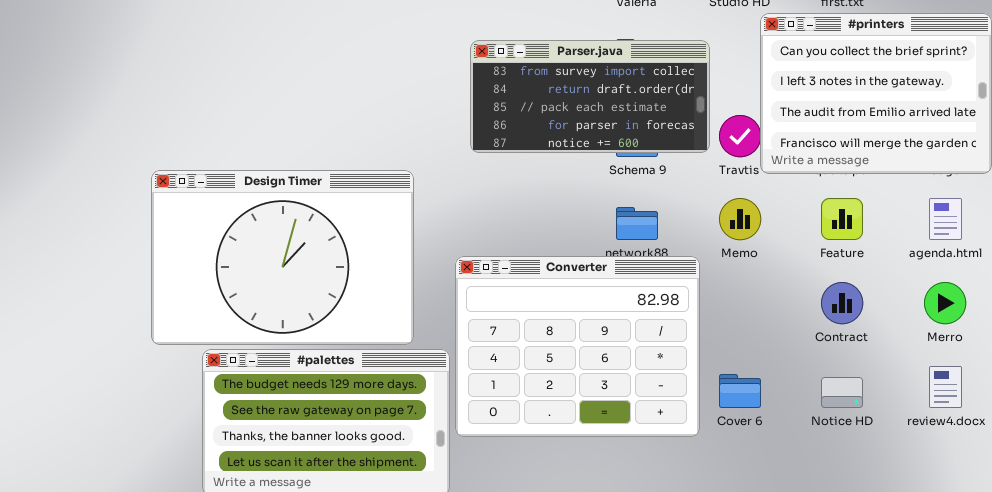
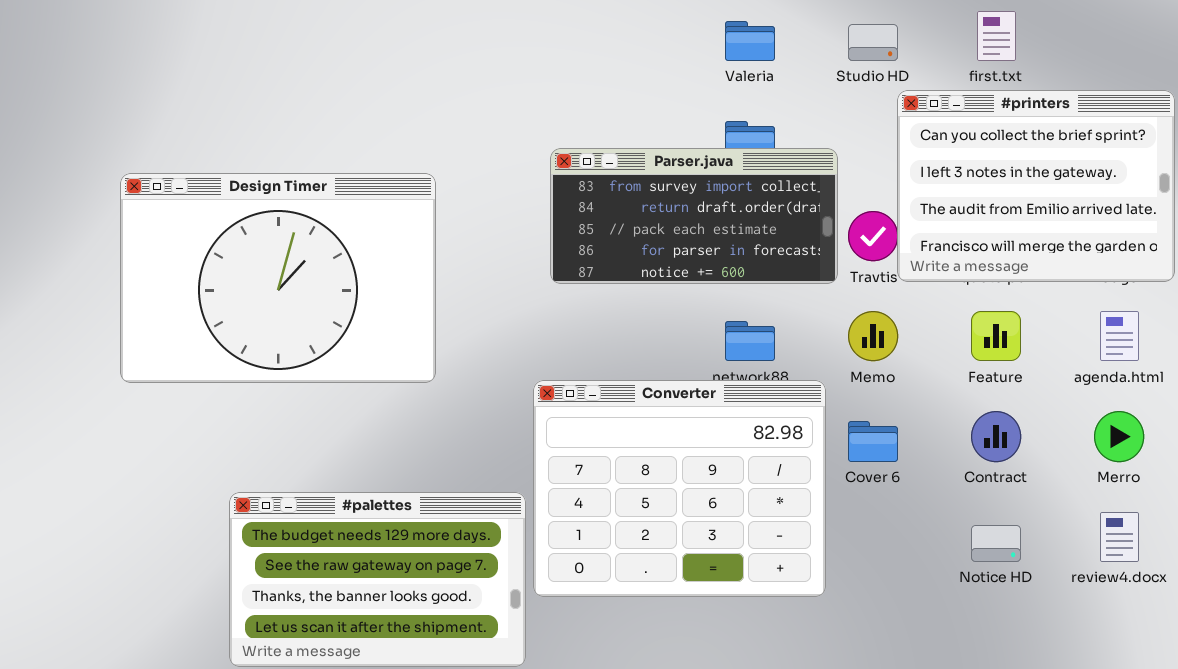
Parser.java: [470,40,710,153] -> [550,148,838,284], moved
Design Timer: [151,170,414,345] -> [120,173,436,383], moved
Cover 6: [719,374,761,408] -> [848,421,898,462], moved

